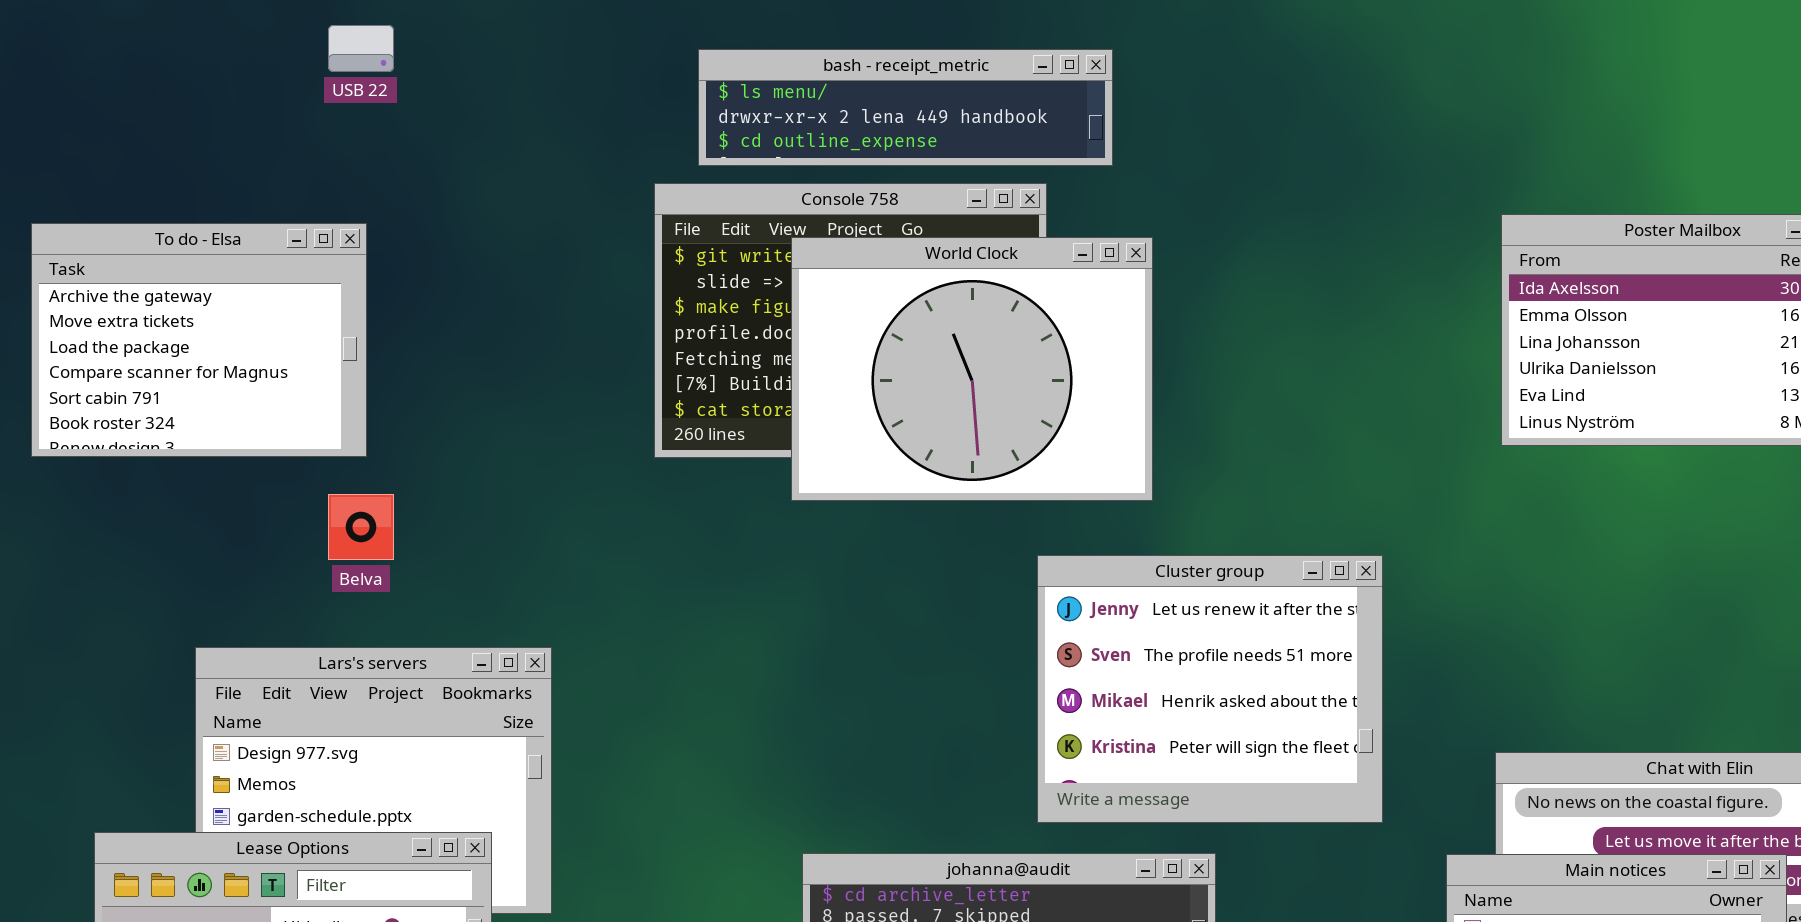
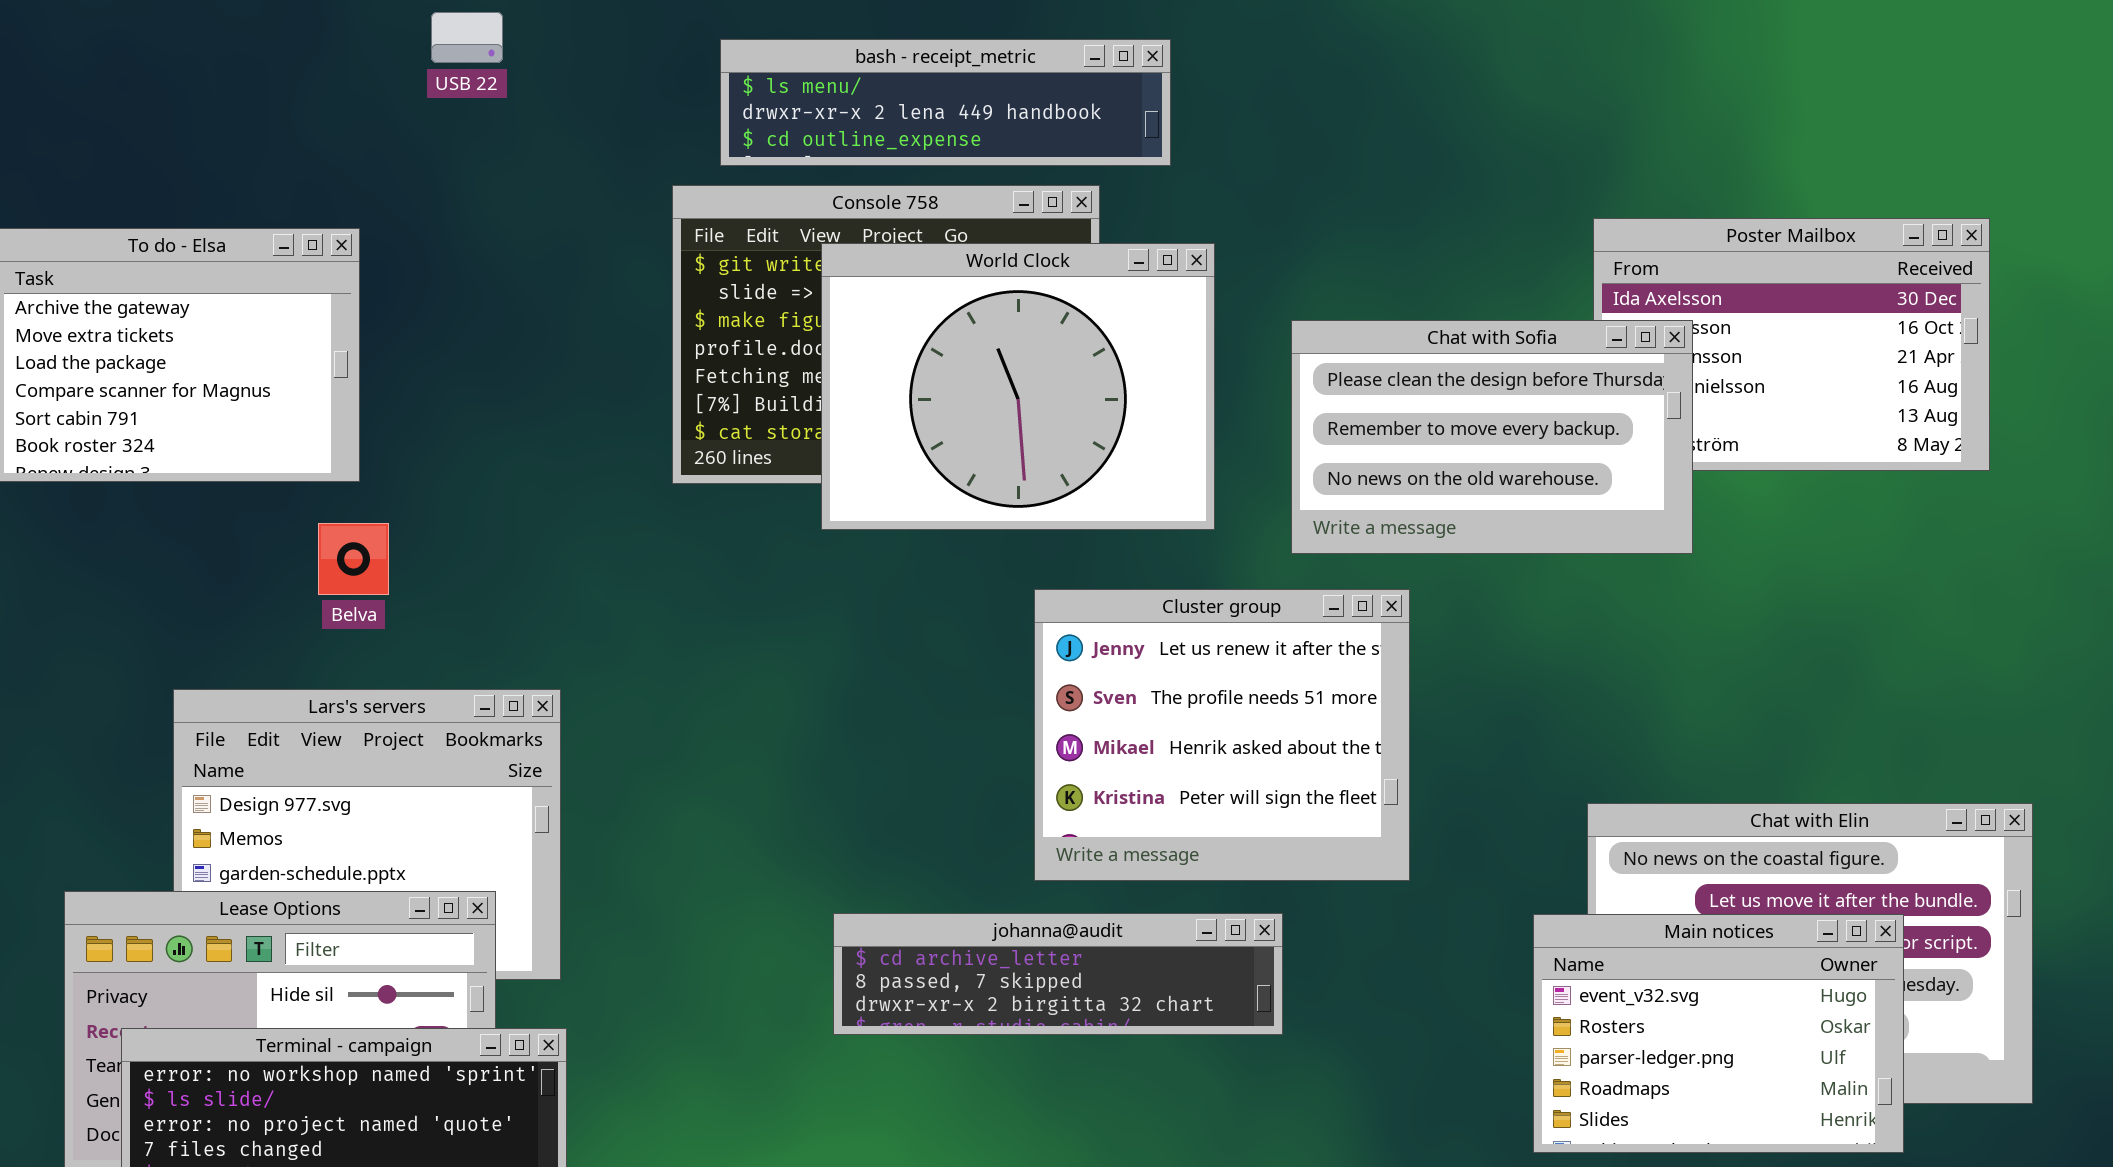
USB 22: [328,25,394,72] -> [431,12,503,63], moved
Chat with Sofia: none -> [1291,320,1693,554], opened
Cluster group: [1037,555,1383,823] -> [1034,589,1410,881], moved

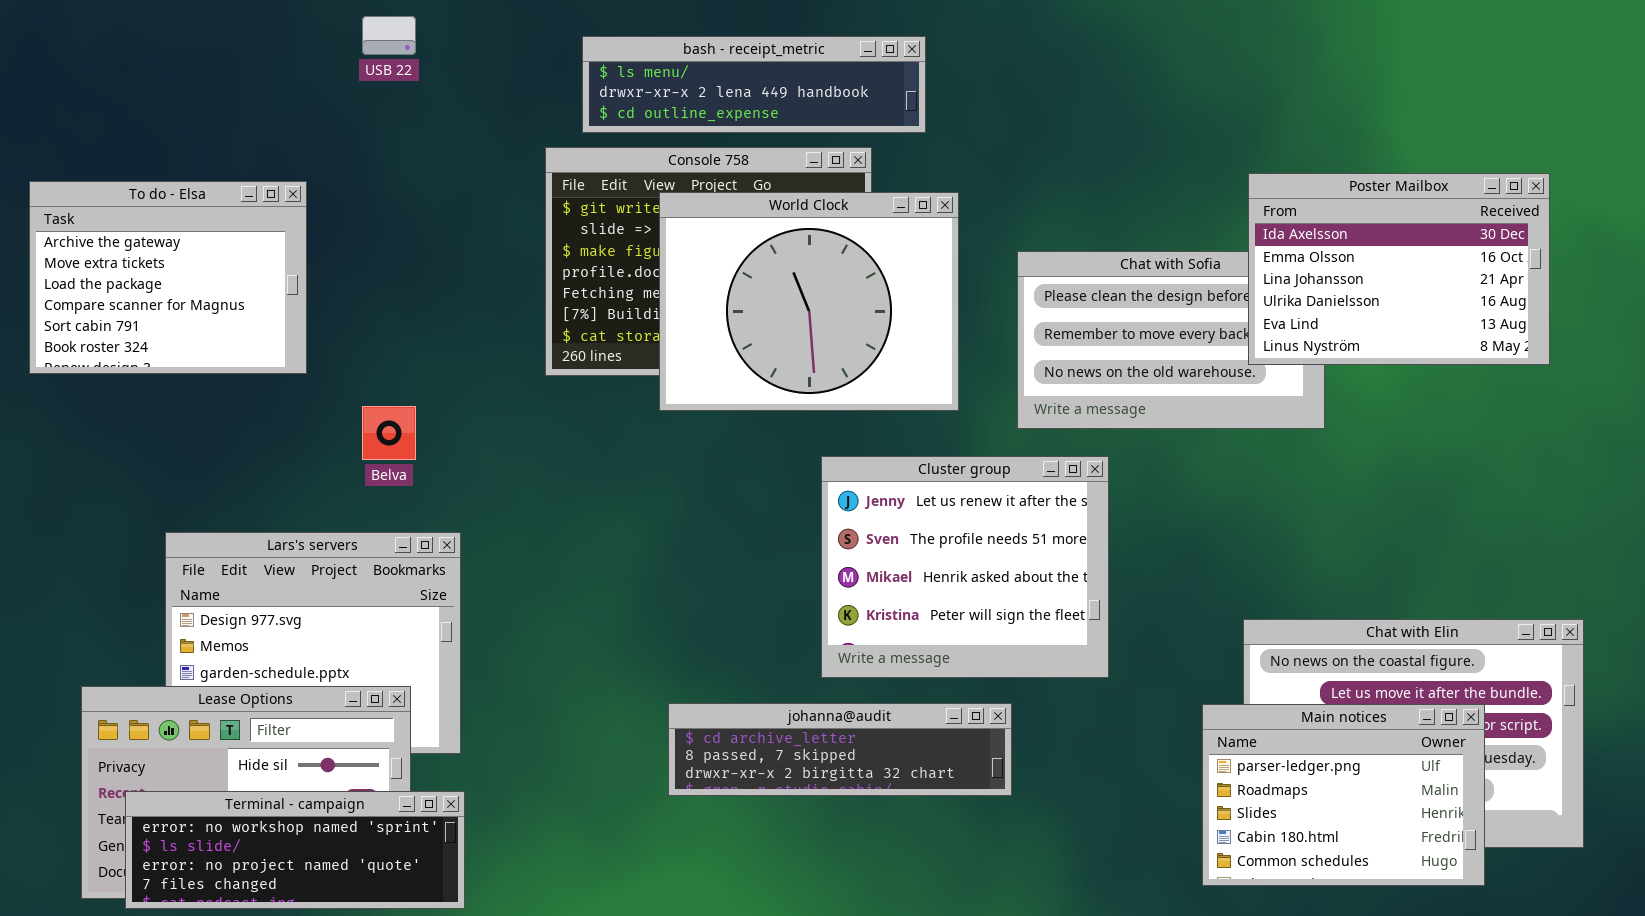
Poster Mailbox: [1593,218,1990,471] -> [1248,173,1550,365], raised
Belva: [318,523,389,595] -> [362,406,416,460], moved
Main notices: [1533,914,1904,1153] -> [1202,704,1485,886], scrolled down 2 rows

